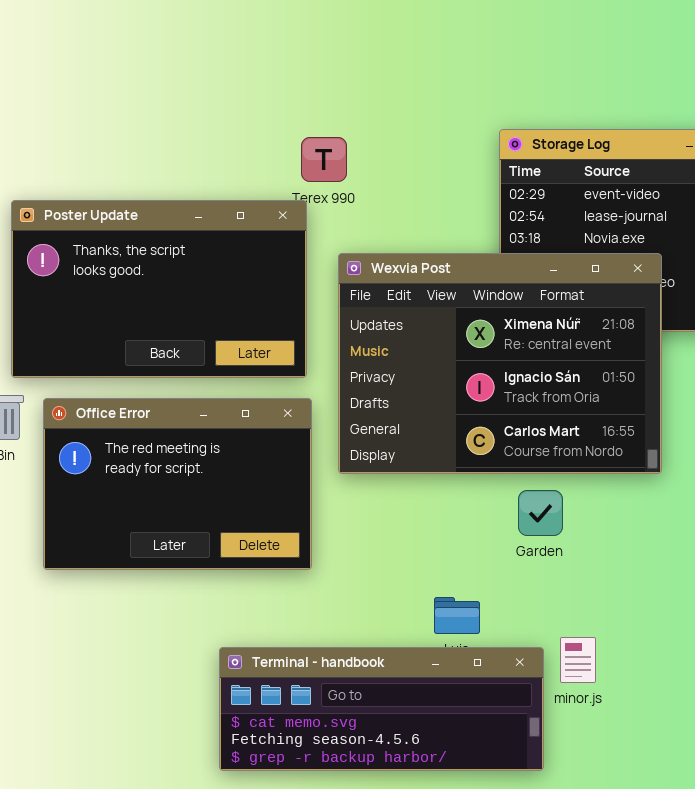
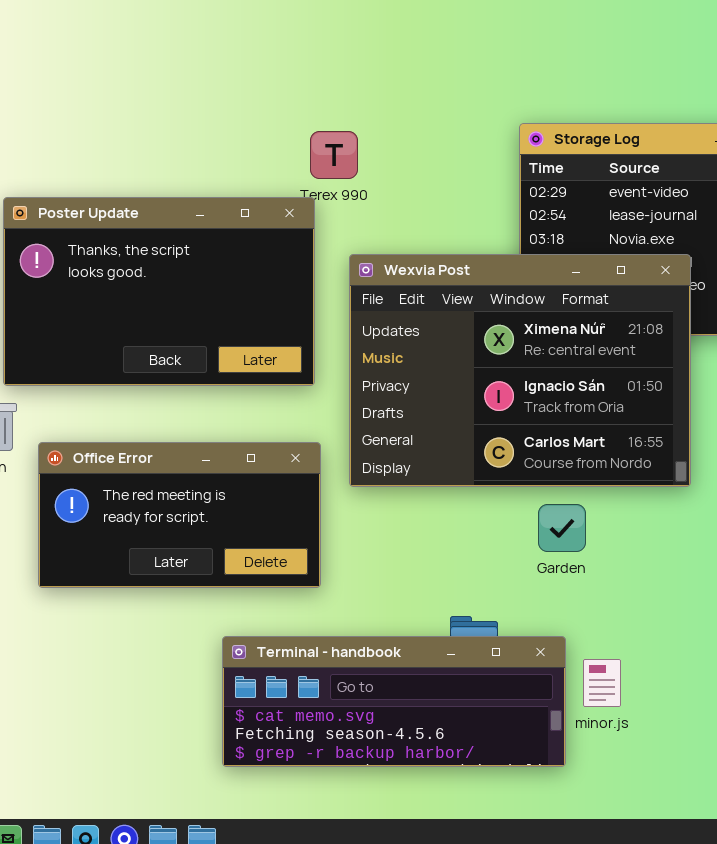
Office Error: [43,398,312,570] -> [38,442,321,588], resized
Terminal - handbook: [219,647,544,771] -> [222,636,566,767], moved

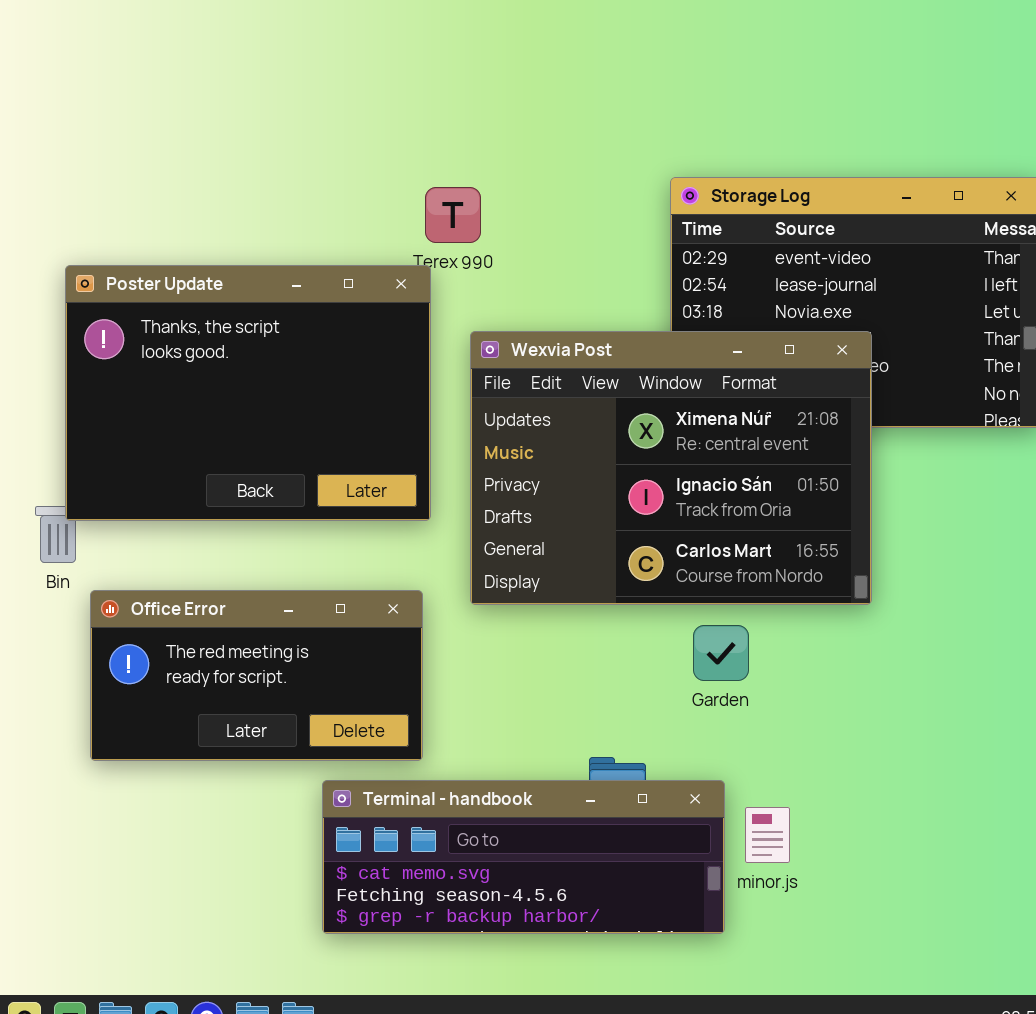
Poster Update: [3,197,315,386] -> [65,265,431,521], resized
Office Error: [38,442,321,588] -> [90,590,423,761], moved

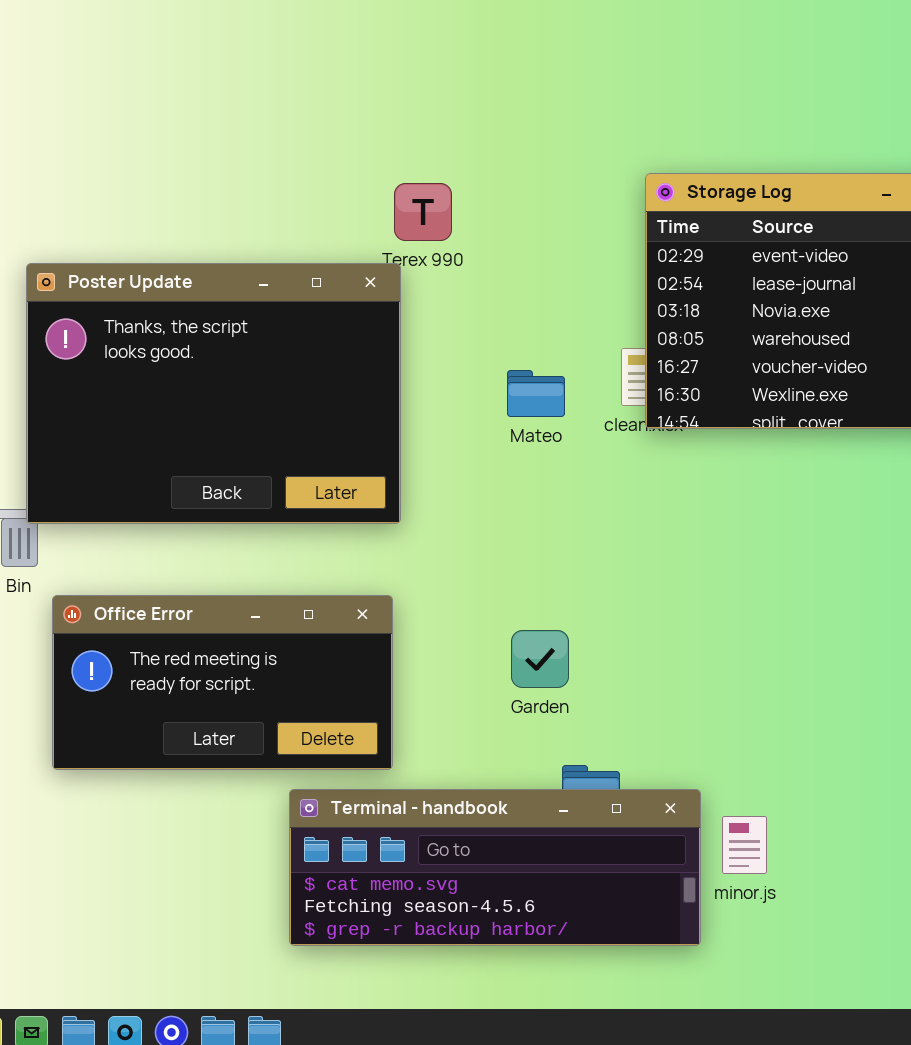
Wexvia Post: [470,331,872,605] -> none, closed
Garden: [693,625,749,681] -> [511,630,569,688], moved

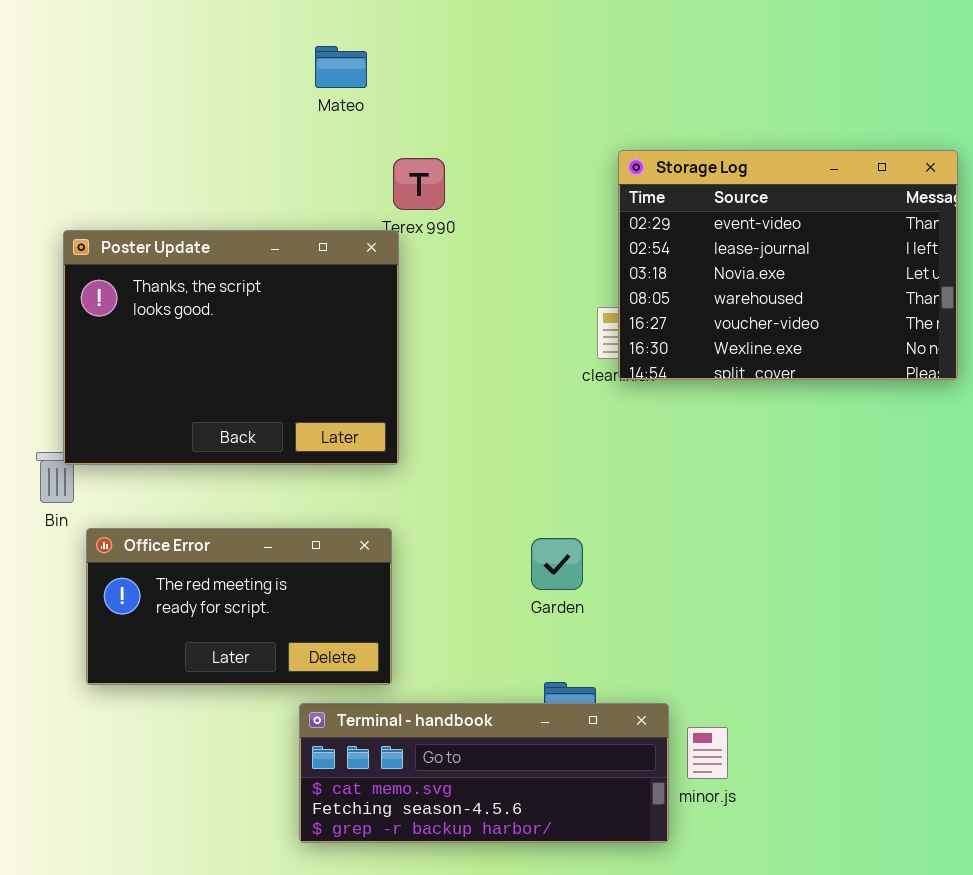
Mateo: [507,370,565,417] -> [315,46,367,88], moved
Garden: [511,630,569,688] -> [531,538,583,590], moved

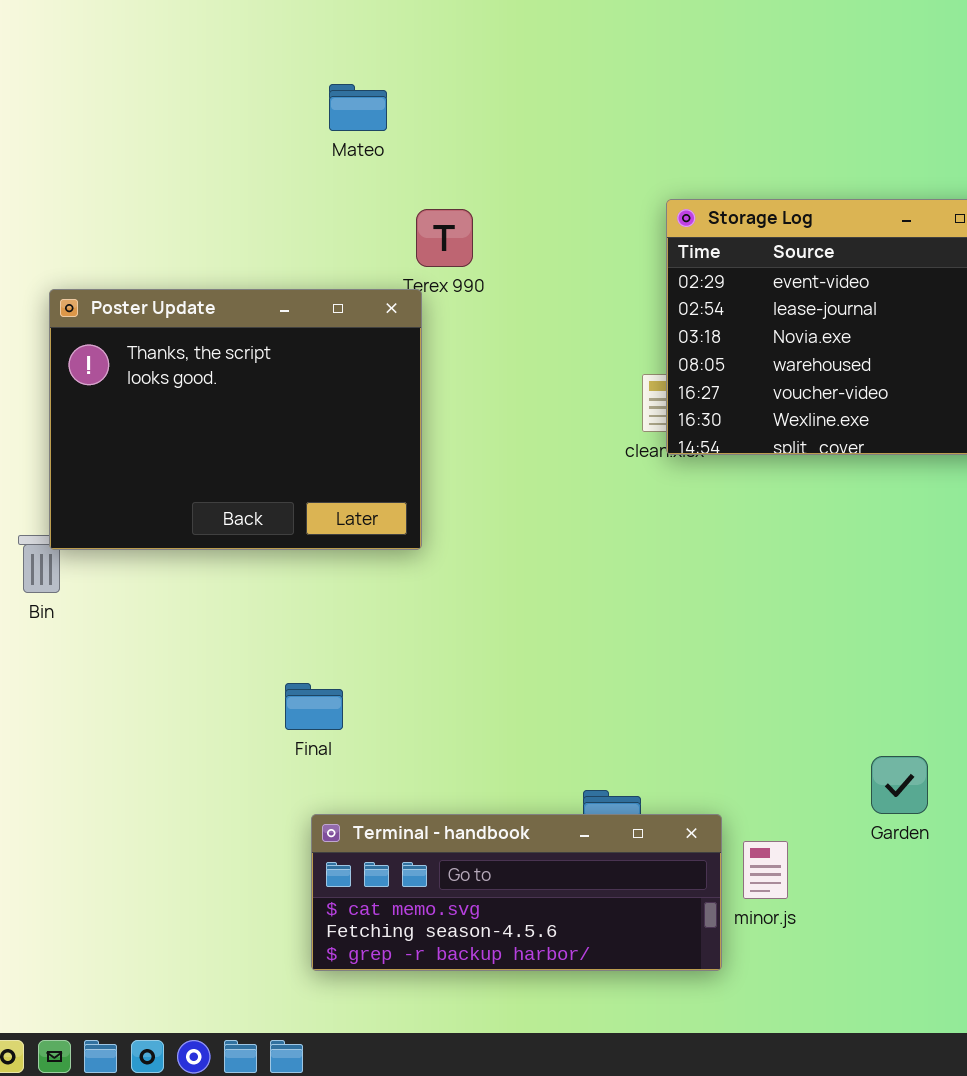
Office Error: [86,528,392,685] -> none, closed
Garden: [531,538,583,590] -> [871,756,928,814], moved

